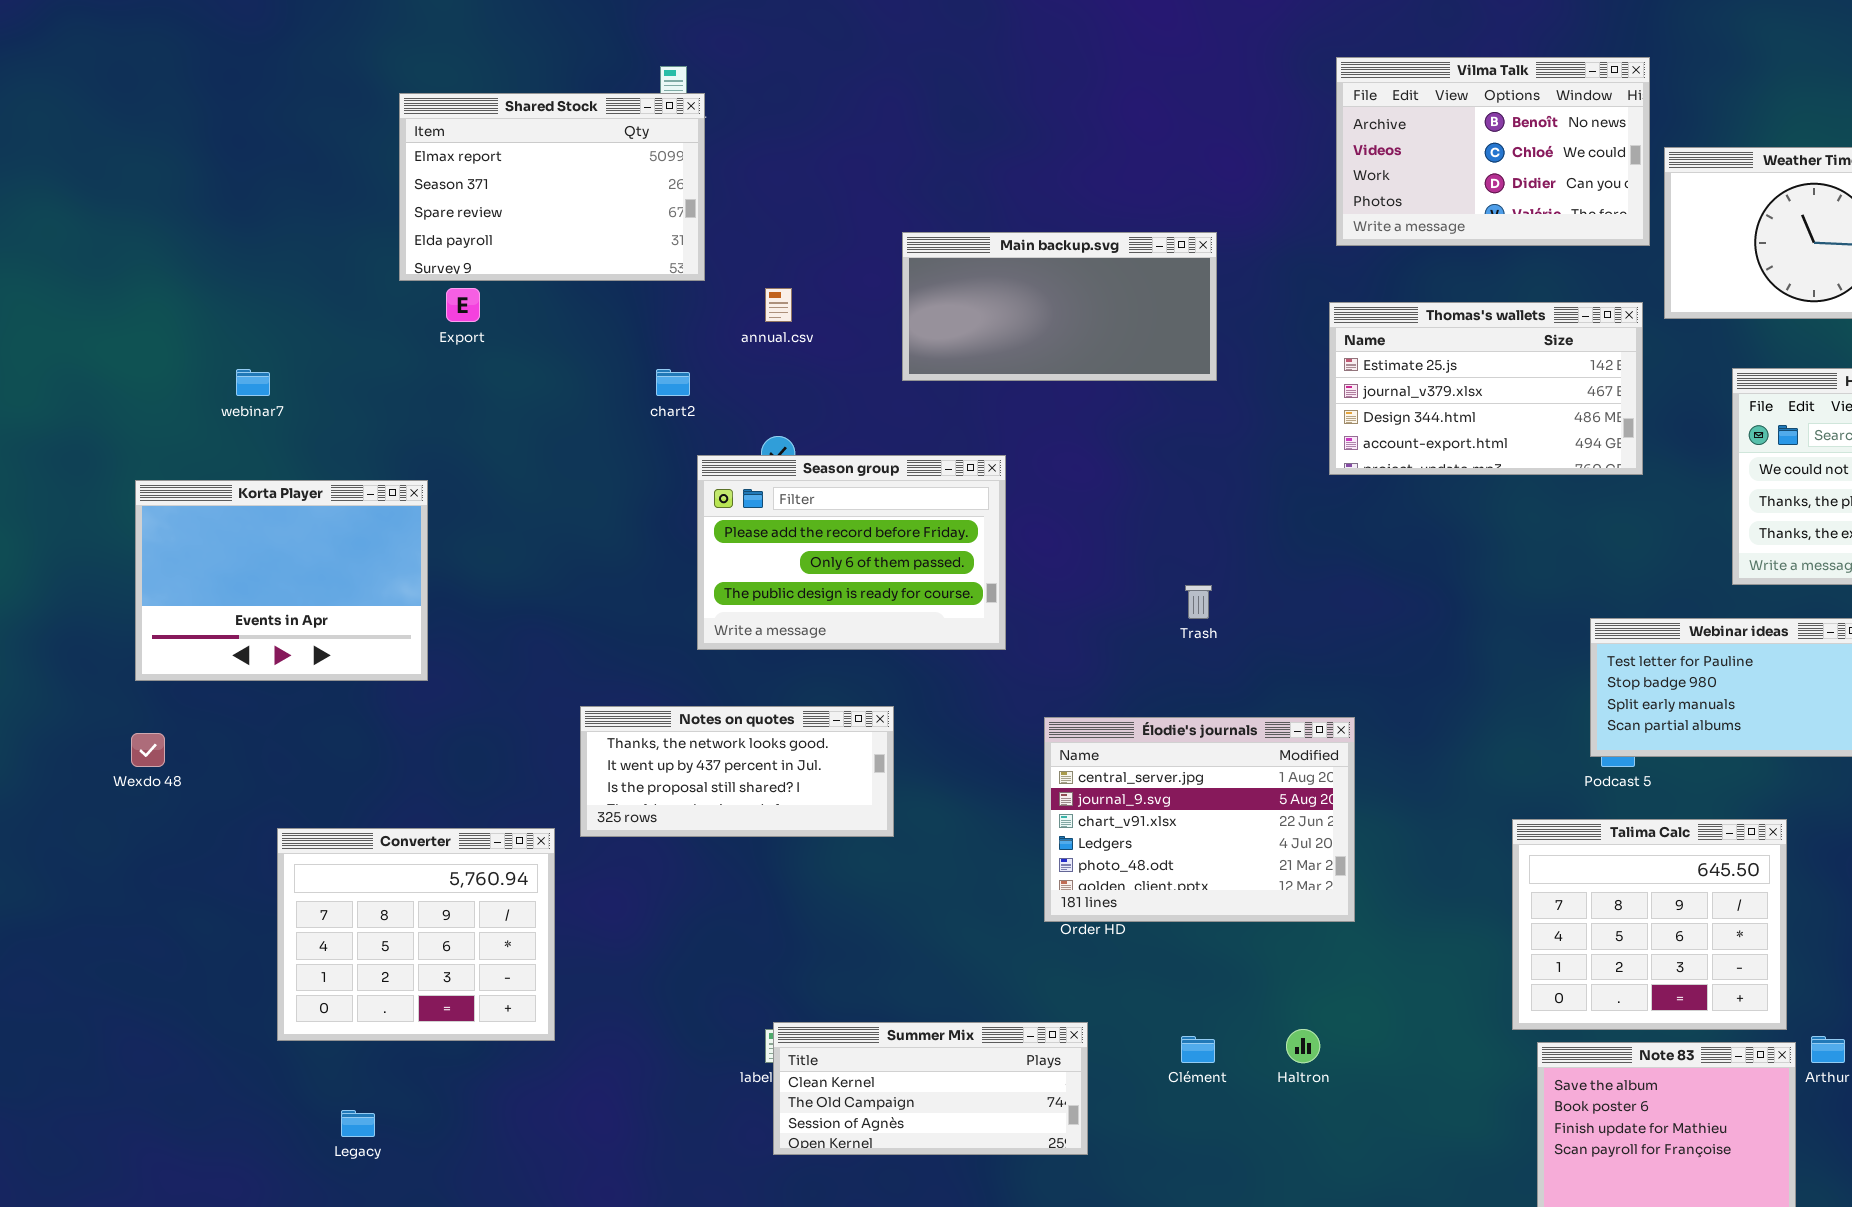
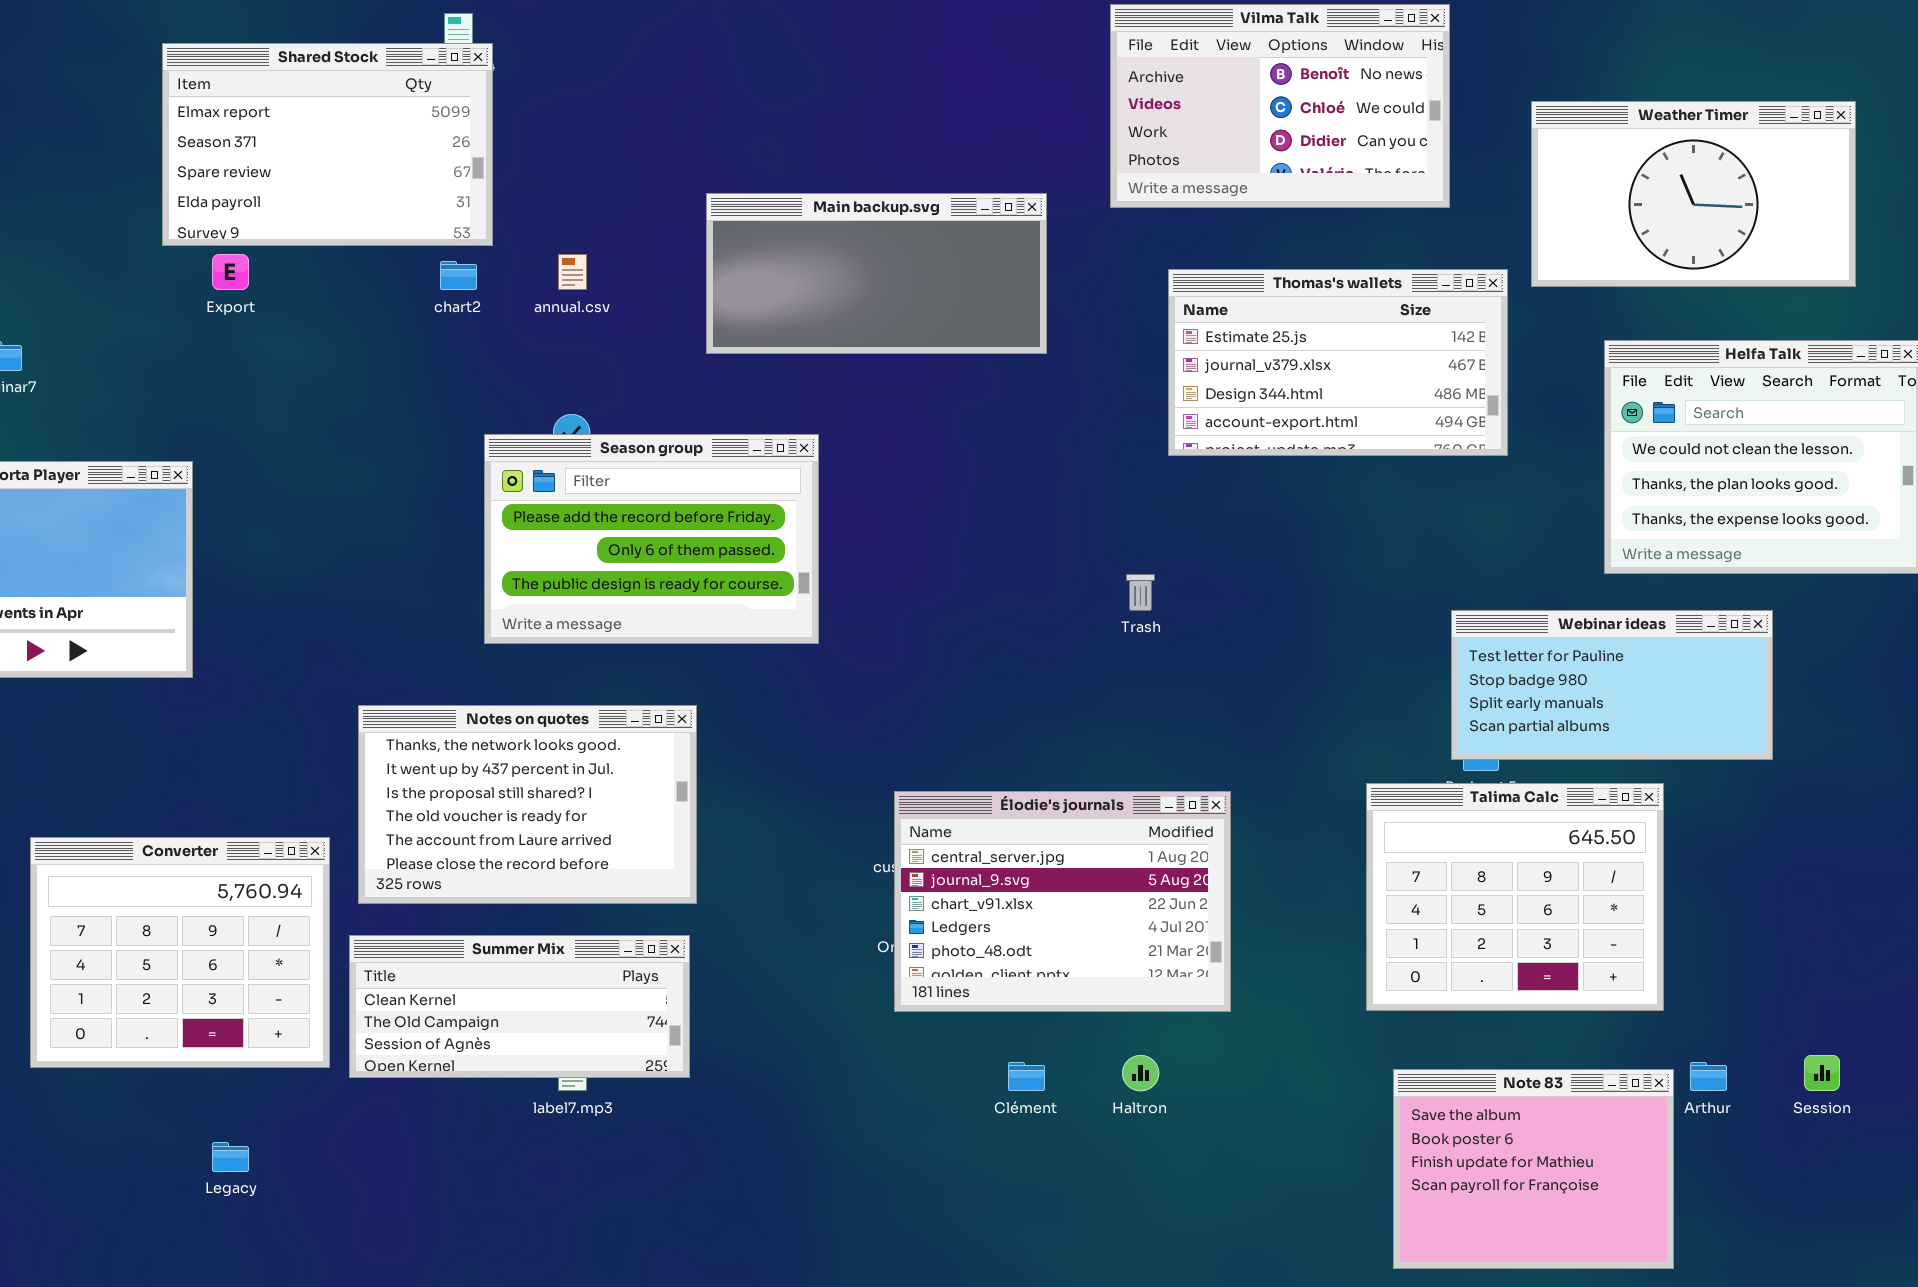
Vilma Talk: [1336,57,1650,246] -> [1110,4,1450,208], moved
chart2: [656,369,690,396] -> [440,261,477,290], moved
Trash: [1185,585,1212,619] -> [1126,574,1155,611], moved
Notes on quotes: [580,706,894,837] -> [358,705,697,904], resized
Élodie's journals: [1044,717,1355,922] -> [894,791,1231,1012], moved
Talima Calc: [1512,819,1787,1030] -> [1366,783,1664,1011], moved
Summer Mix: [773,1022,1088,1155] -> [349,935,690,1078], moved
Legacy: [341,1110,375,1137] -> [212,1142,249,1172], moved

